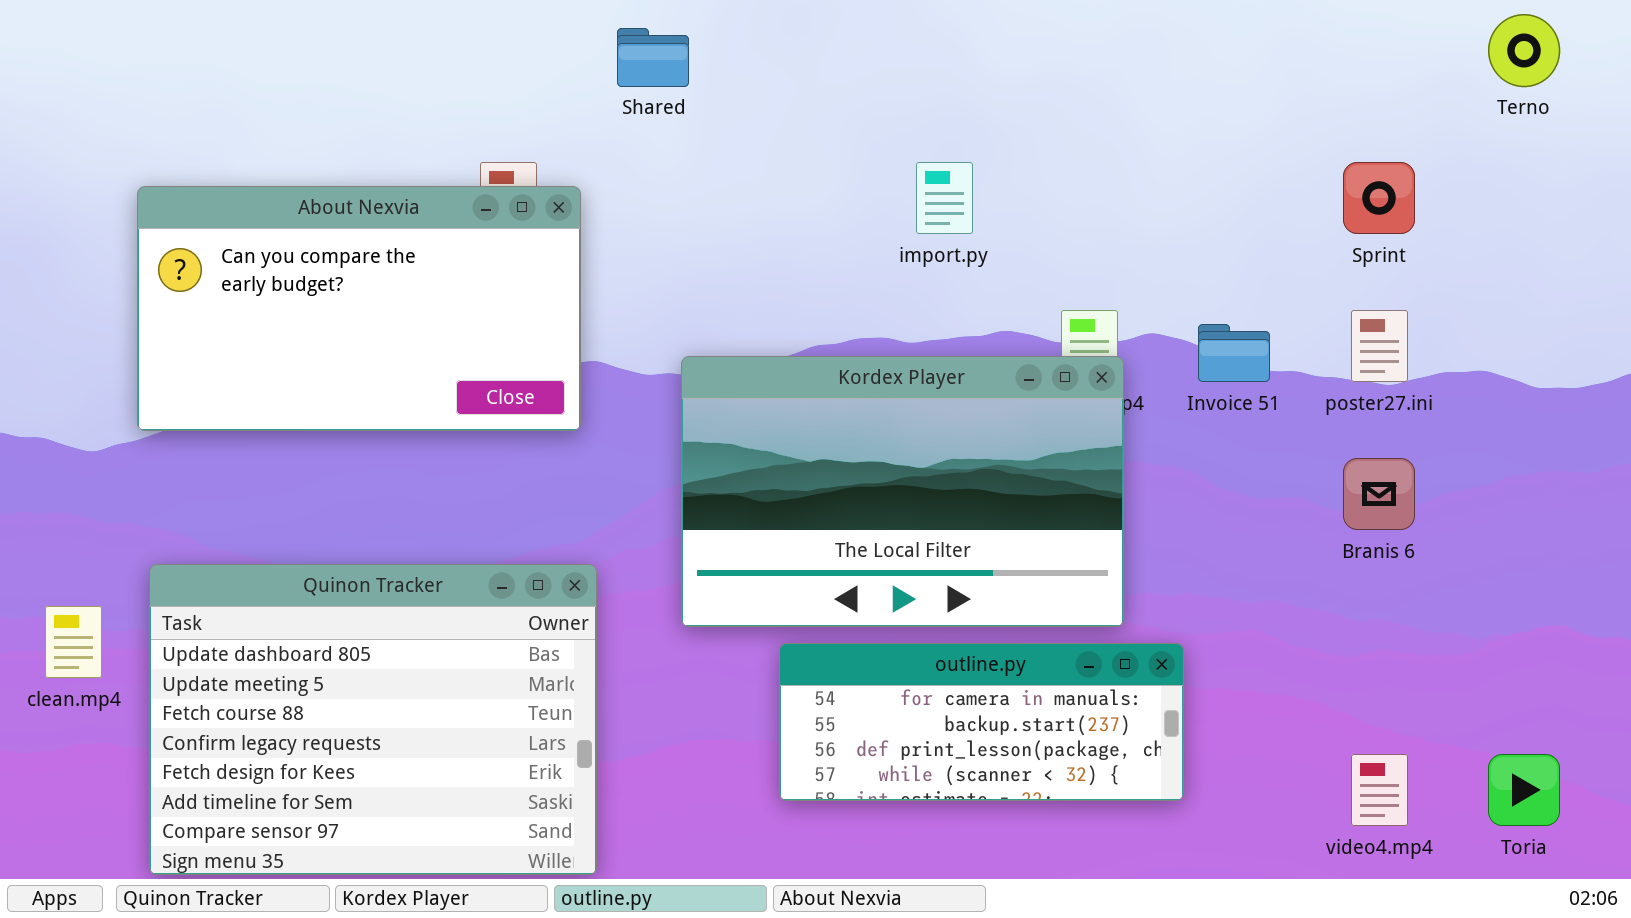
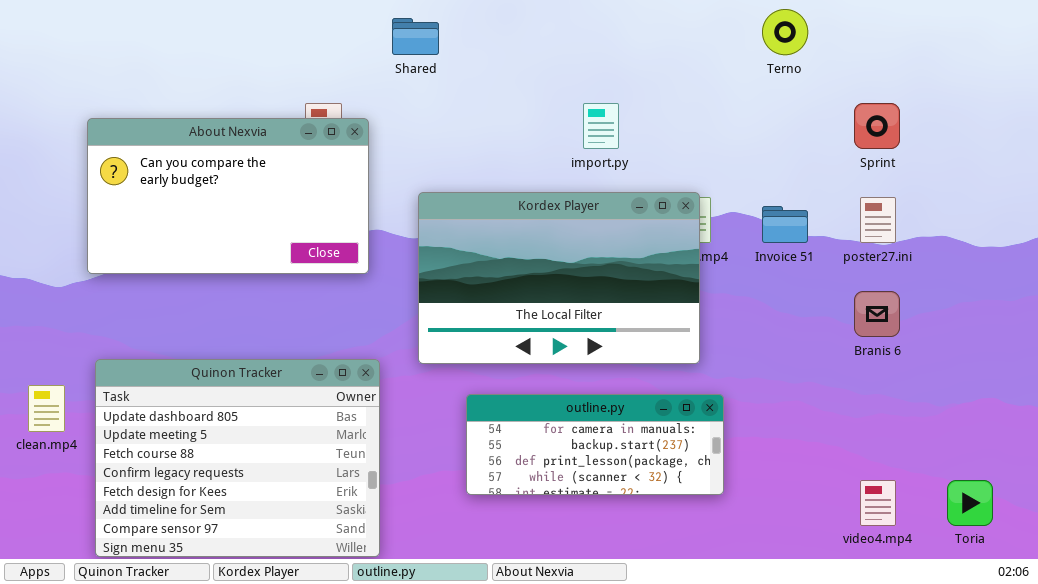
Terno: [1488,14,1560,87] -> [762,9,808,55], moved
Kordex Player: [681,356,1124,627] -> [418,192,700,364], moved
outline.py: [779,643,1184,801] -> [466,394,724,495], moved

